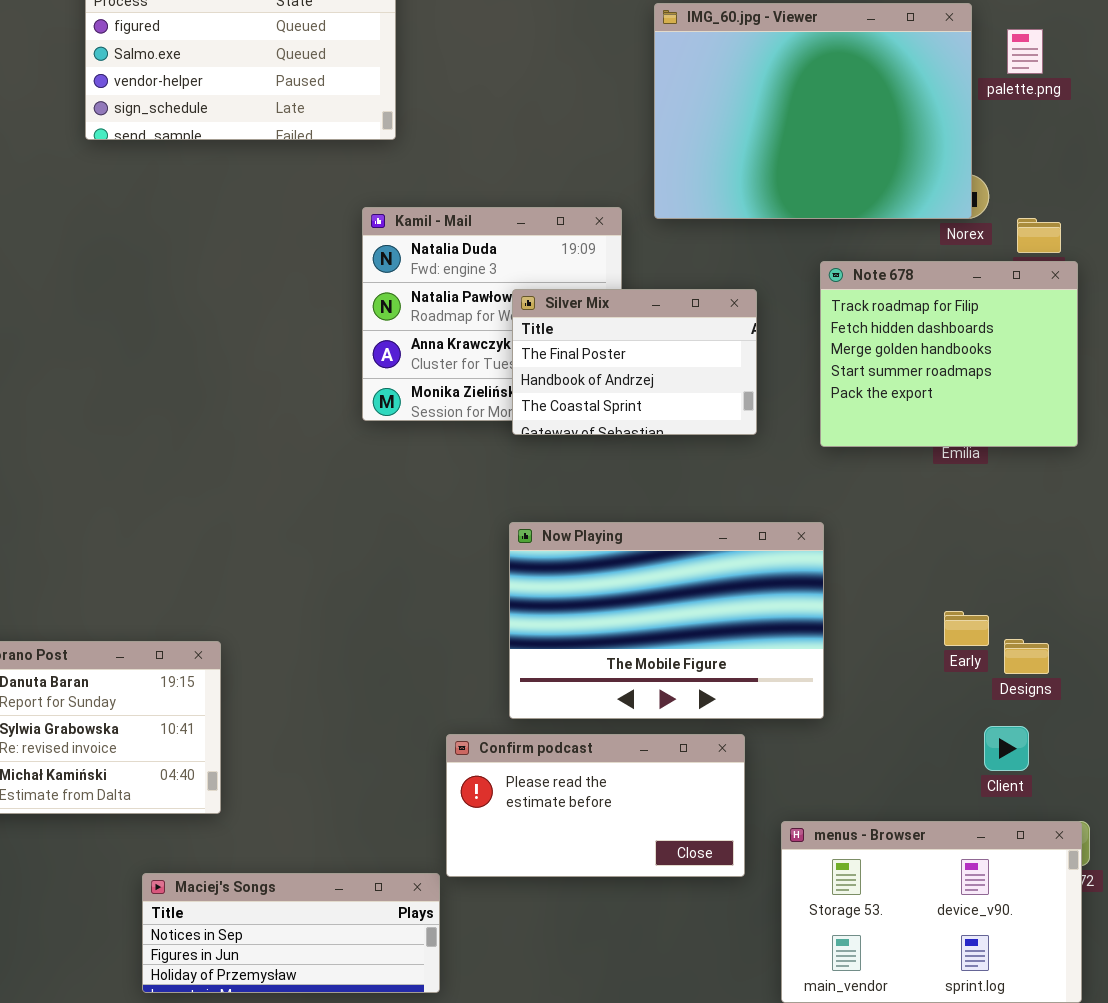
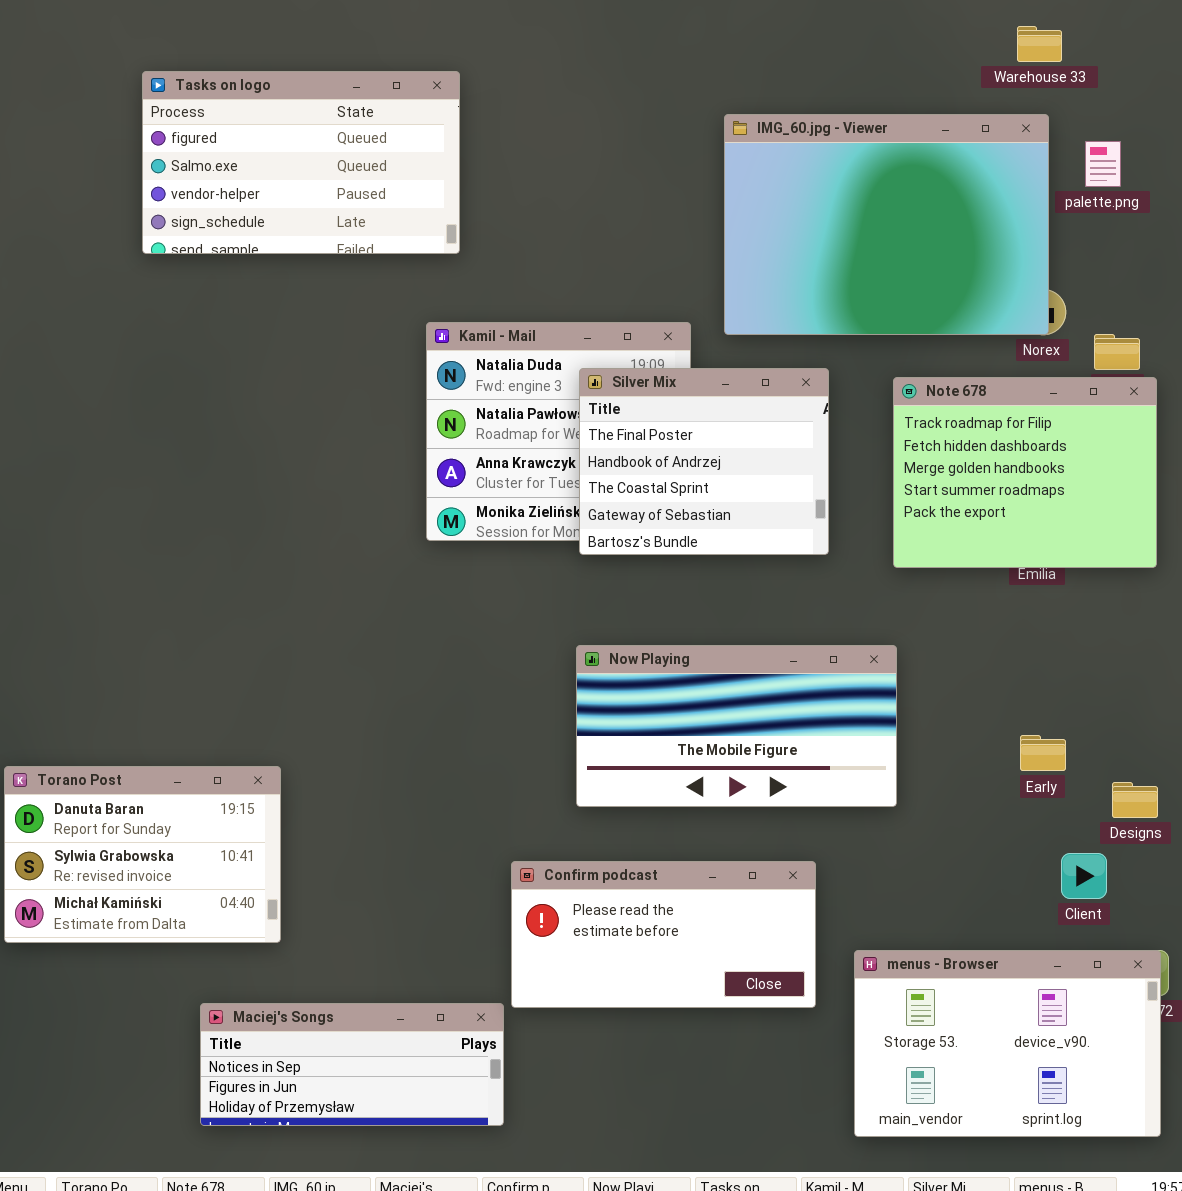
Silver Mix: [512,289,757,435] -> [579,368,829,555], resized
Now Playing: [509,522,824,719] -> [576,645,897,807], resized
Designs: [1004,639,1049,674] -> [1112,782,1158,818], moved

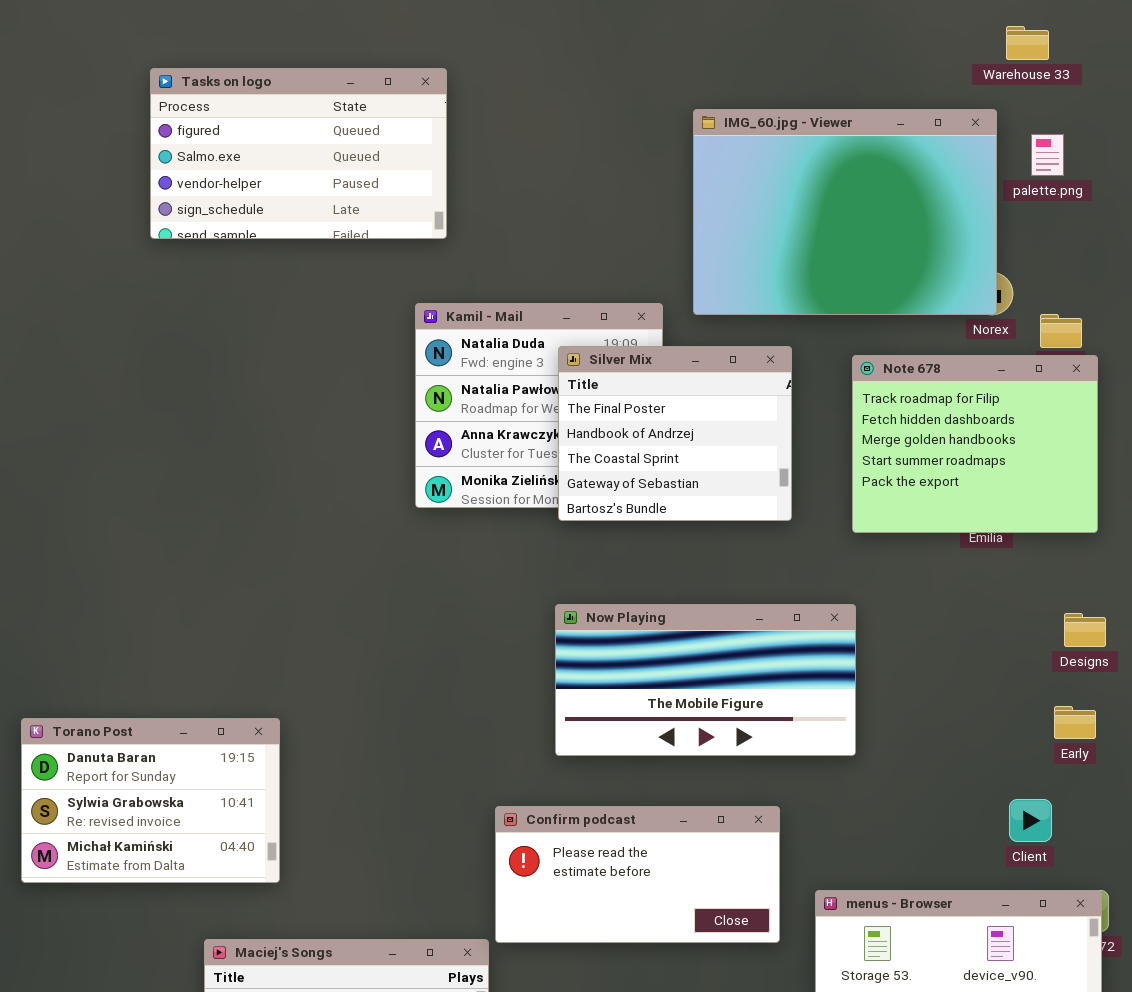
Warehouse 33: [1017,26,1062,62] -> [1006,26,1049,60], moved
Early: [1020,735,1066,771] -> [1054,706,1096,739], moved
Designs: [1112,782,1158,818] -> [1064,613,1106,647], moved

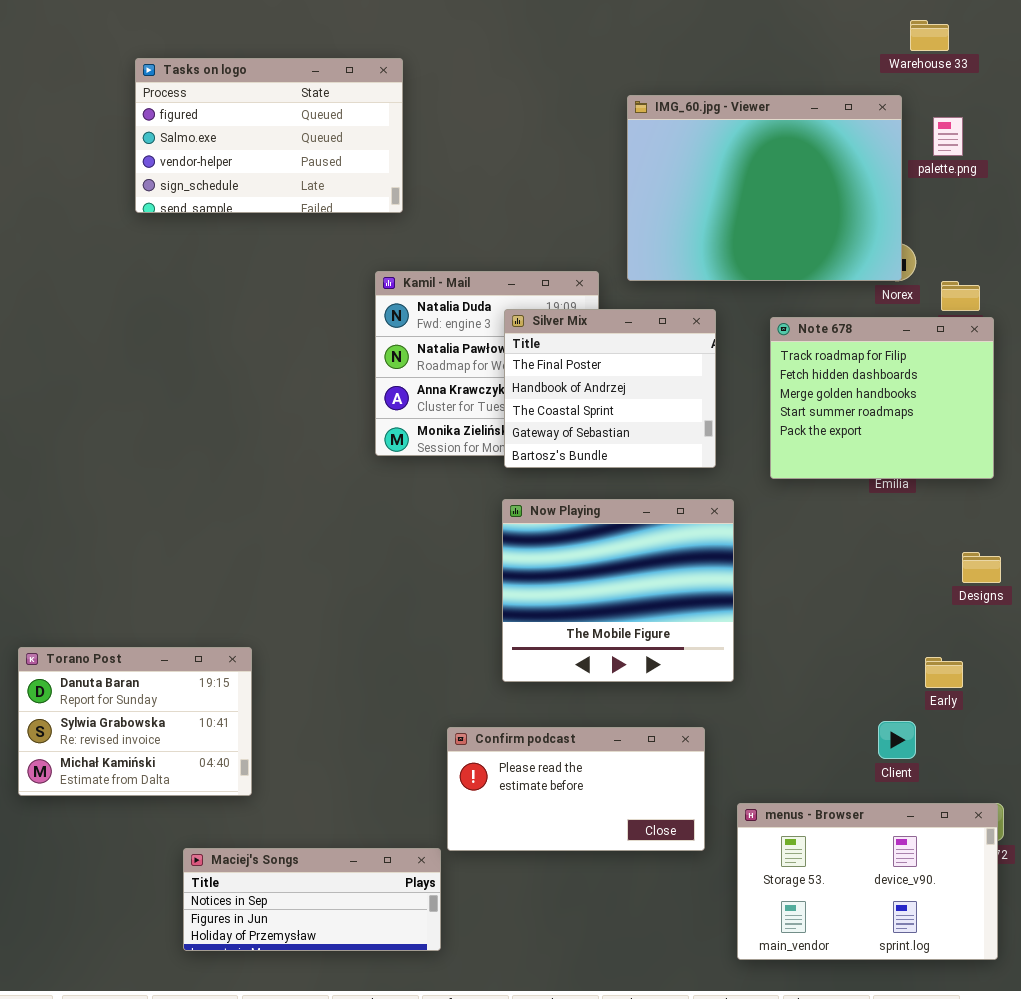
Now Playing: [555,604,856,756] -> [502,499,734,682], resized
Early: [1054,706,1096,739] -> [925,657,963,688], moved
Client: [1009,799,1052,842] -> [878,721,916,759], moved

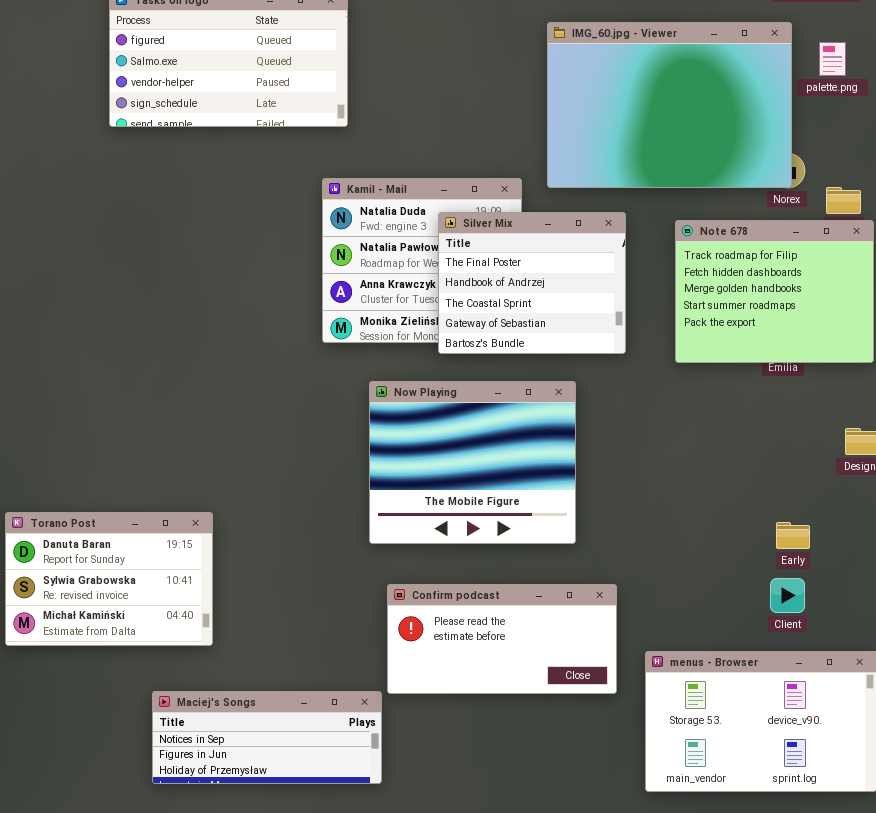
Now Playing: [502,499,734,682] -> [369,381,576,544], moved
Early: [925,657,963,688] -> [776,522,810,549], moved

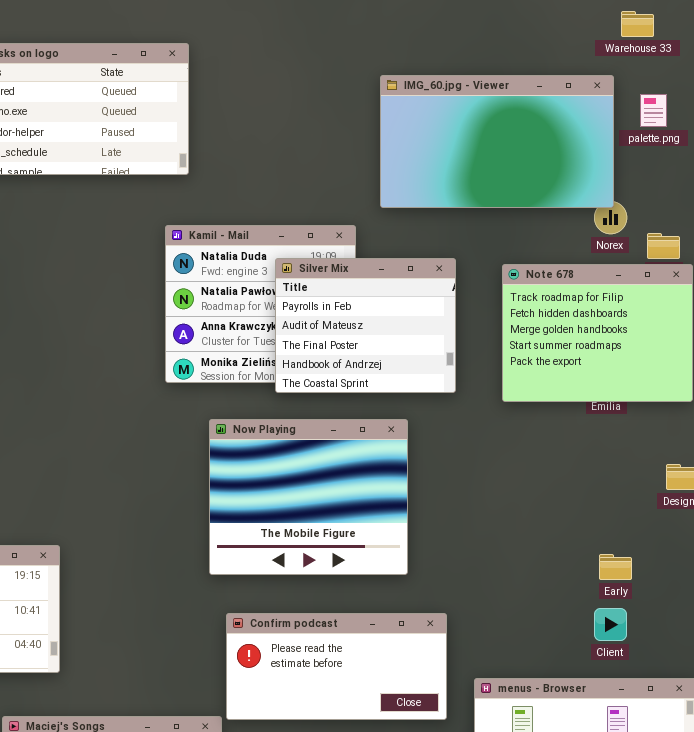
IMG_60.jpg - Viewer: [547,22,792,188] -> [380,75,614,208], resized
Silver Mix: [438,212,626,354] -> [275,258,456,393], scrolled up 2 rows

